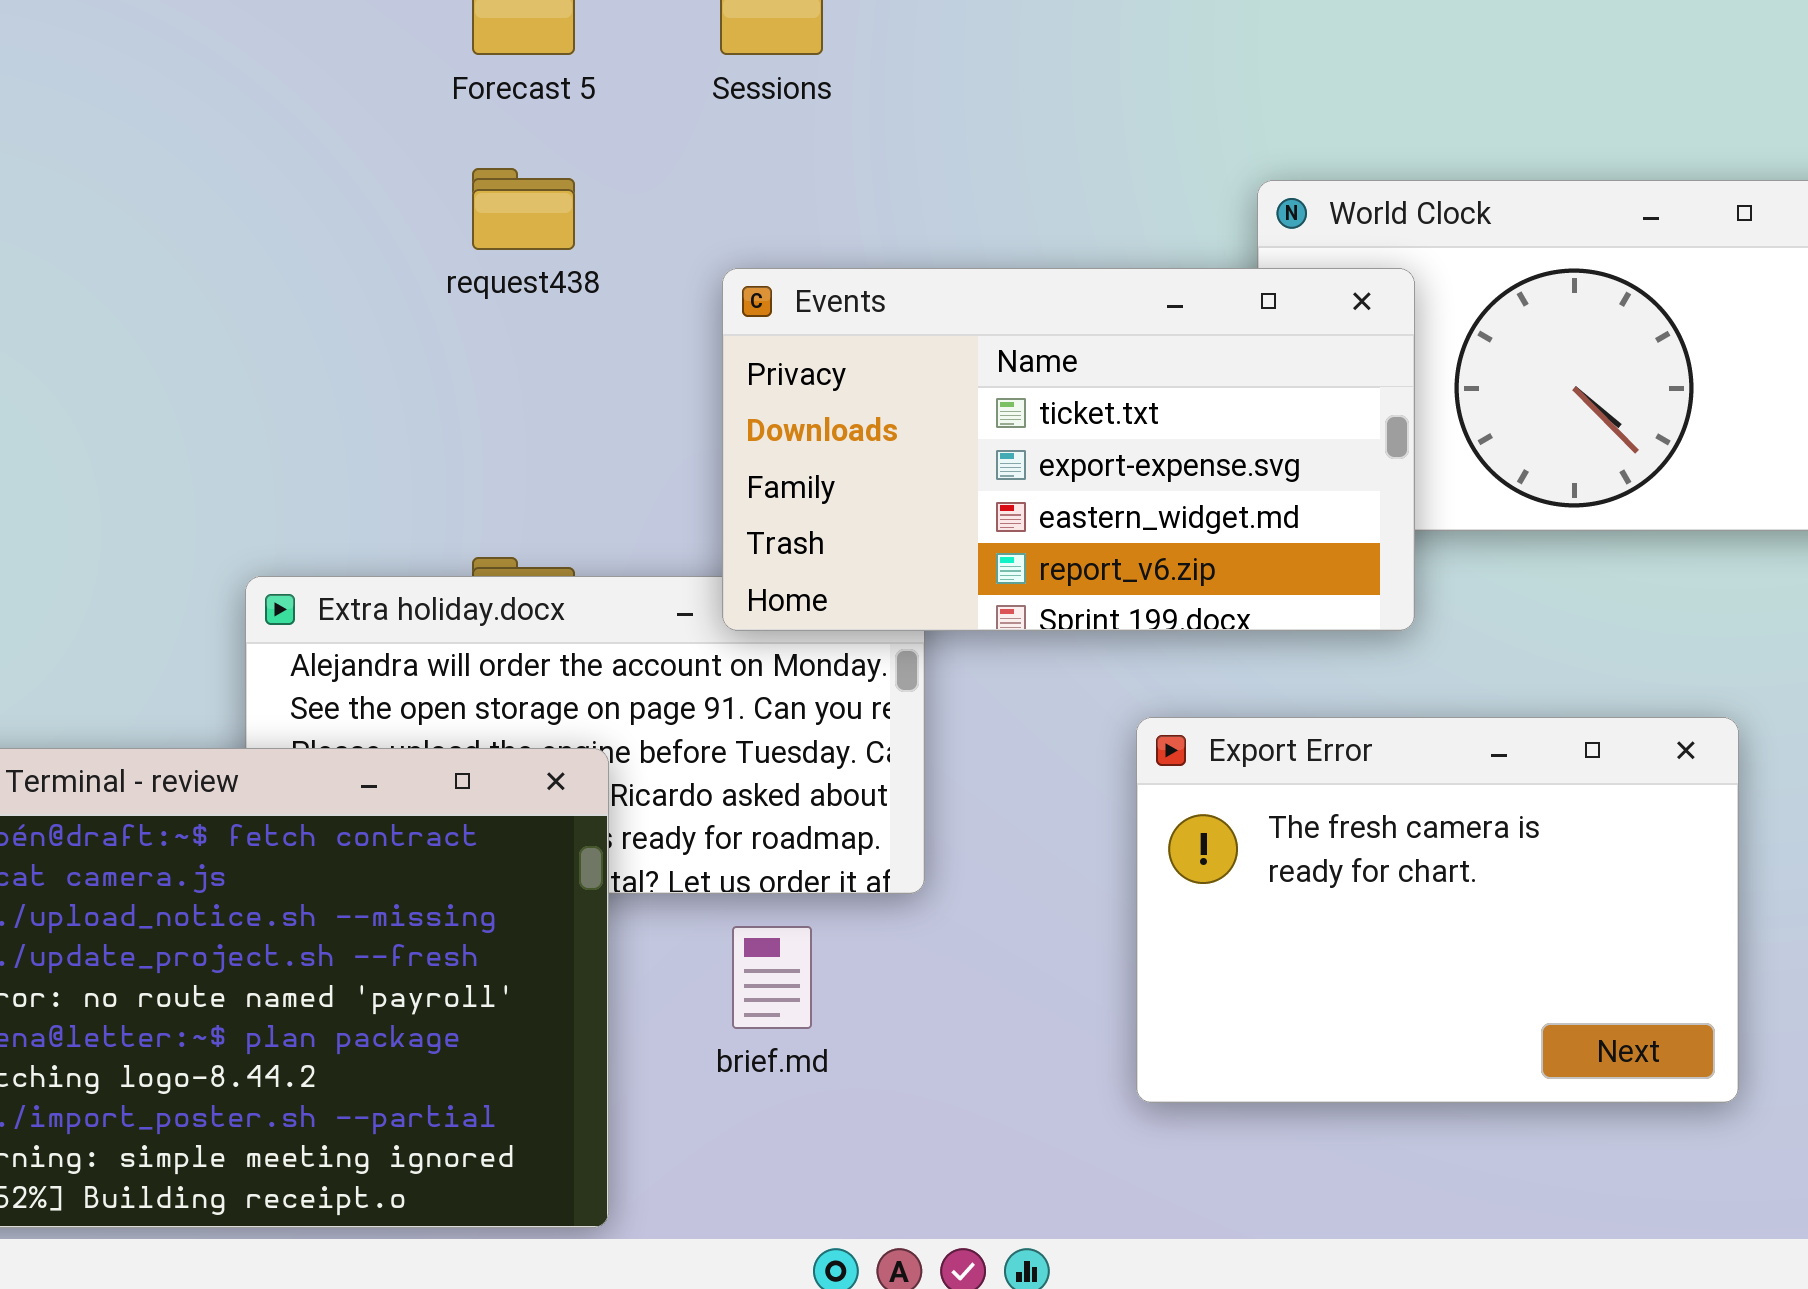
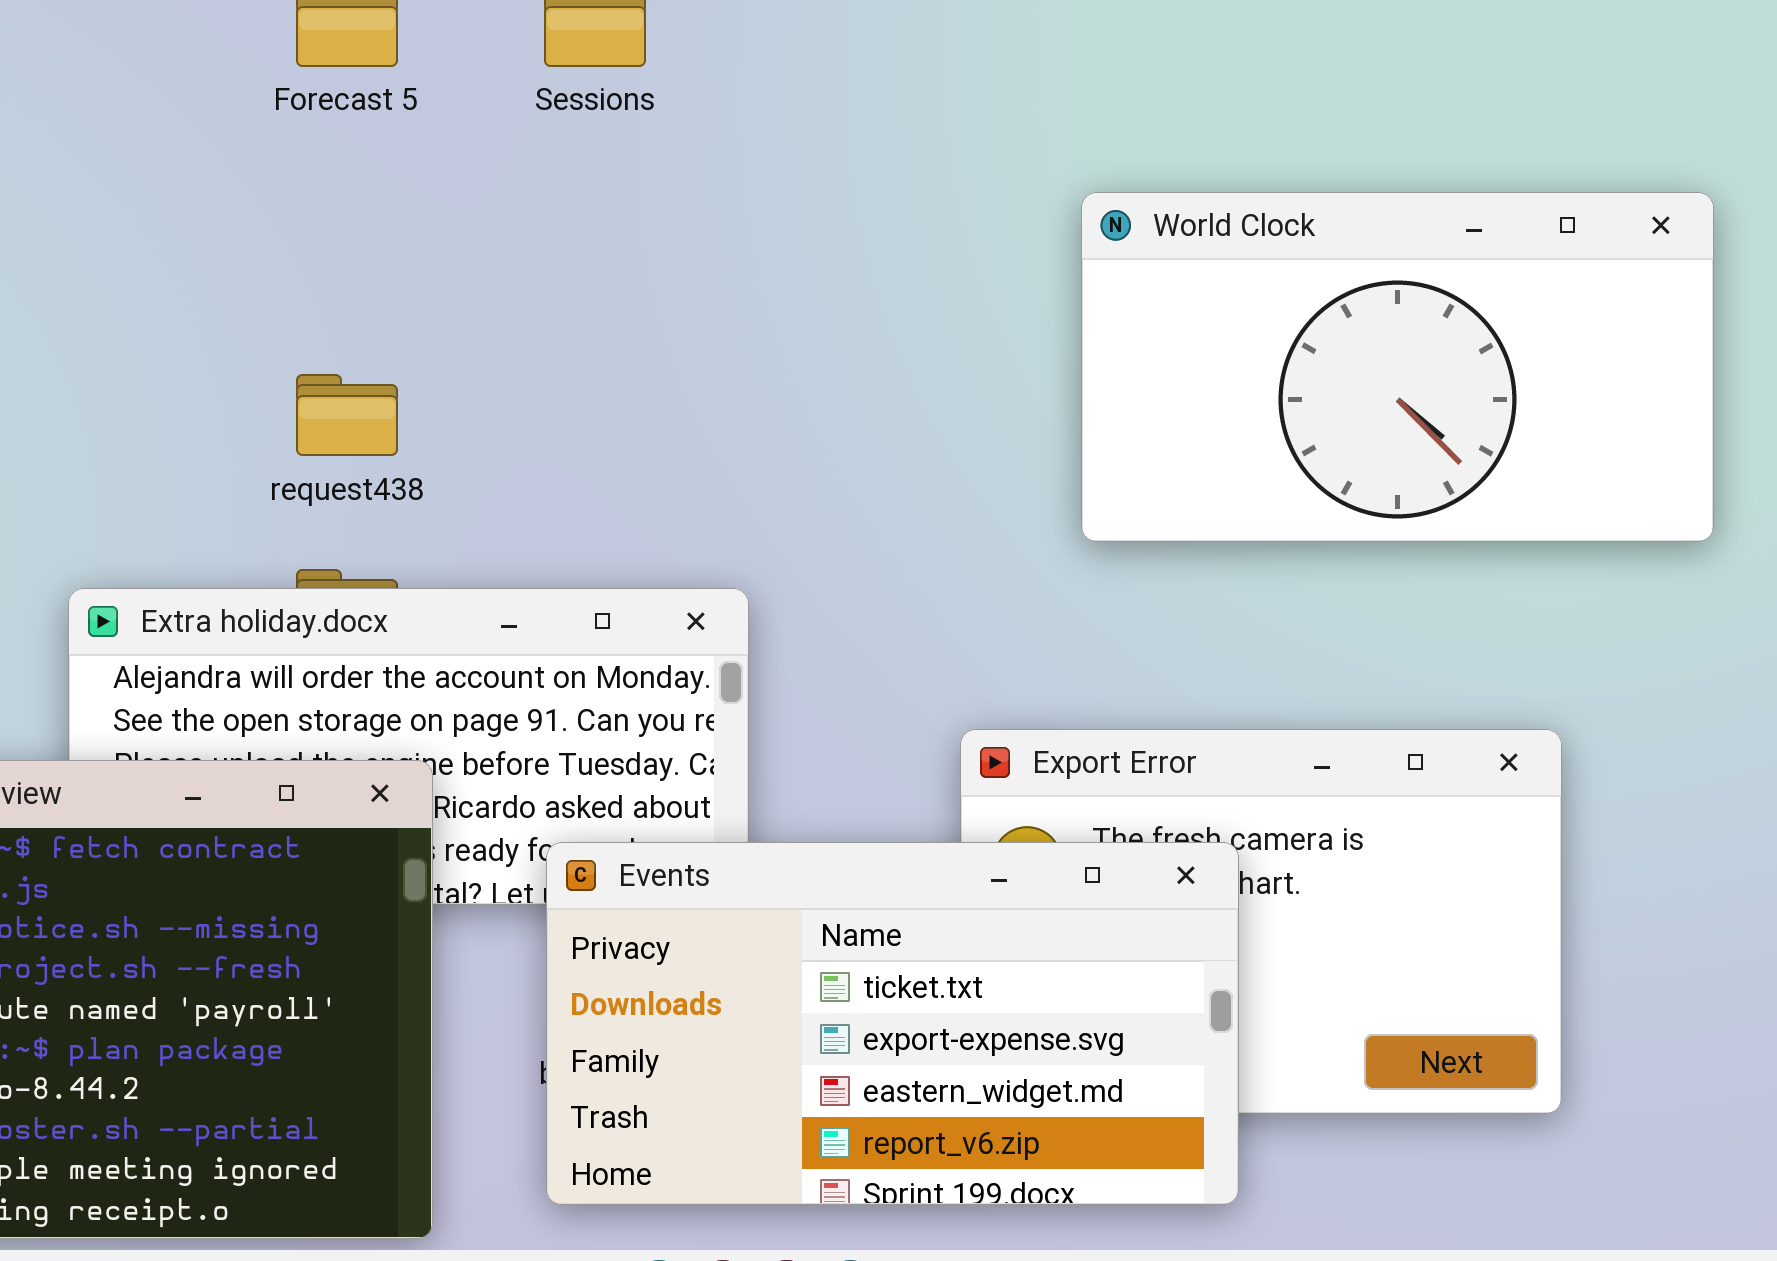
request438: [472,168,575,250] -> [296,374,398,456], moved
Events: [722,268,1415,631] -> [546,842,1239,1205], moved

